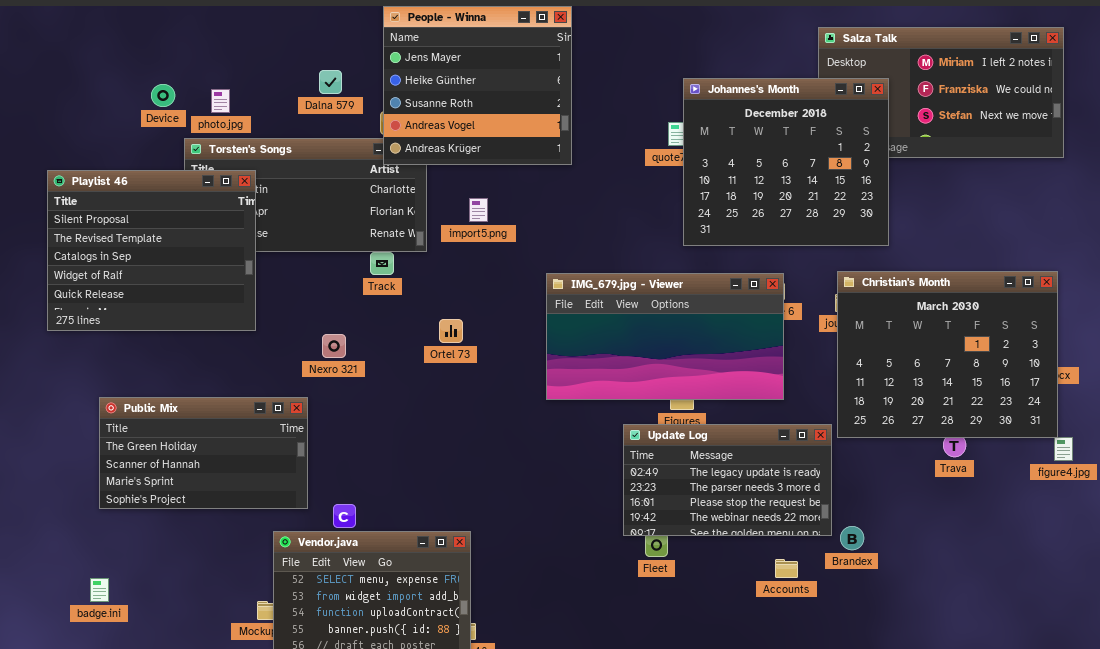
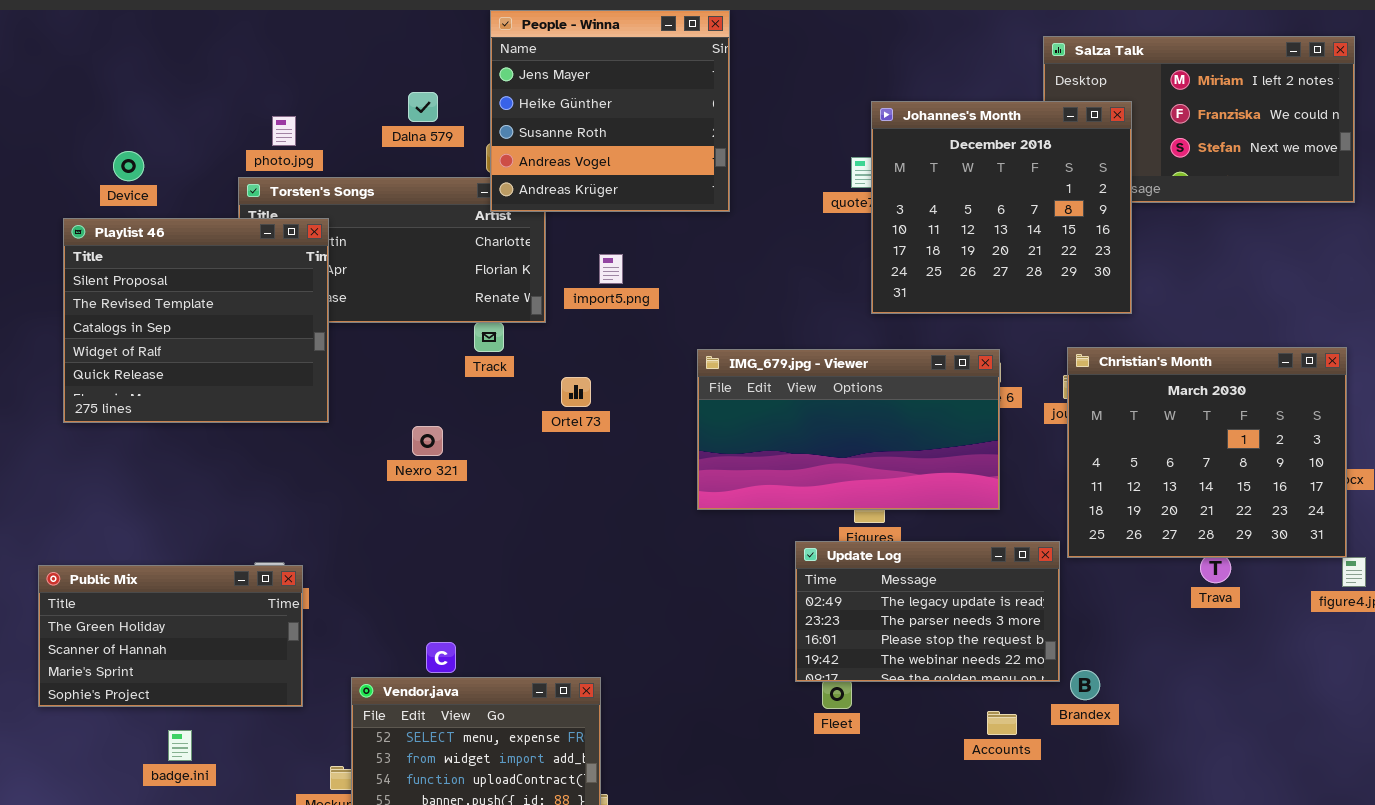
Device: [151,84,175,107] -> [113,151,144,181], moved
Ortel 73: [439,319,463,343] -> [561,377,591,407], moved
Public Mix: [99,397,308,509] -> [38,565,303,707], moved
badge.ini: [90,578,109,602] -> [168,730,192,761], moved

